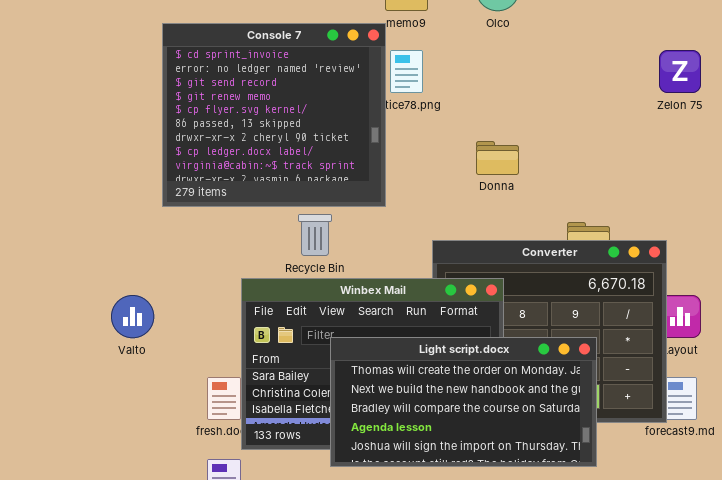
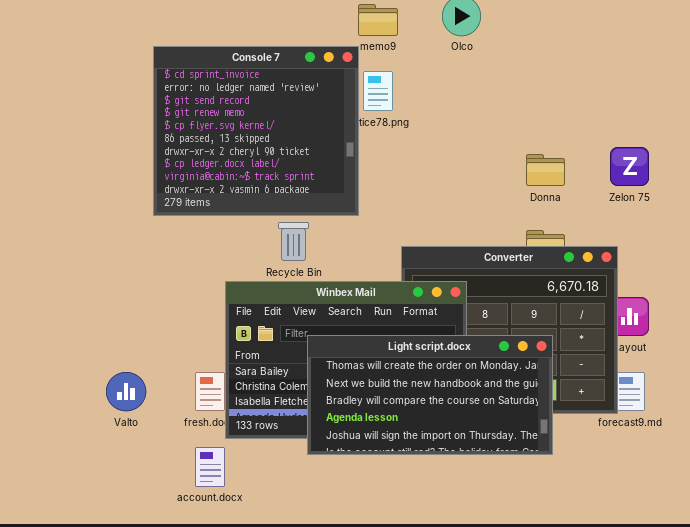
Zelon 75: [659,50,701,93] -> [610,147,649,186], moved
Donna: [476,141,519,175] -> [526,154,565,186], moved
Valto: [111,295,154,338] -> [106,372,146,411], moved

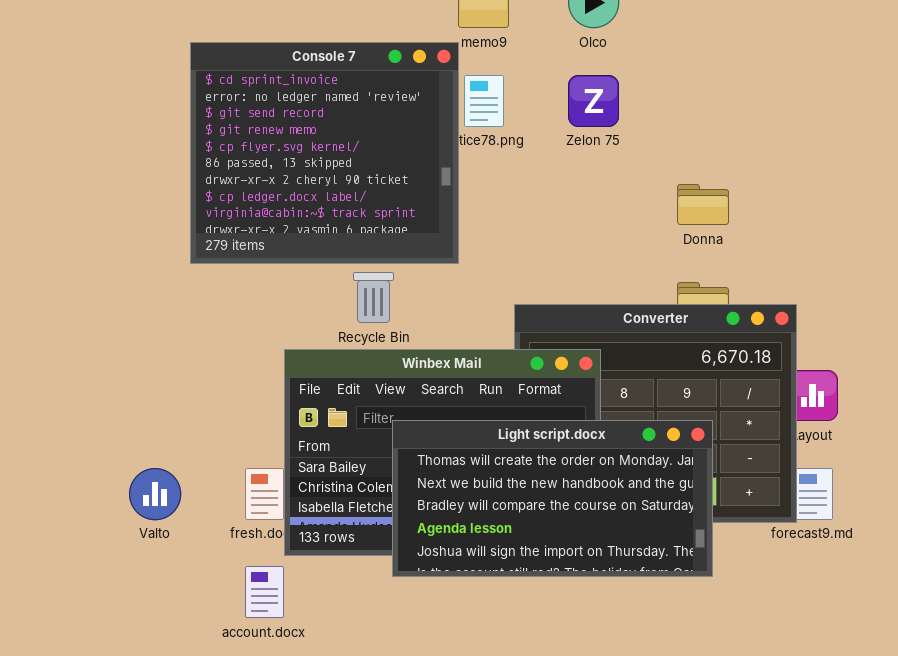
Zelon 75: [610,147,649,186] -> [568,75,619,127], moved

